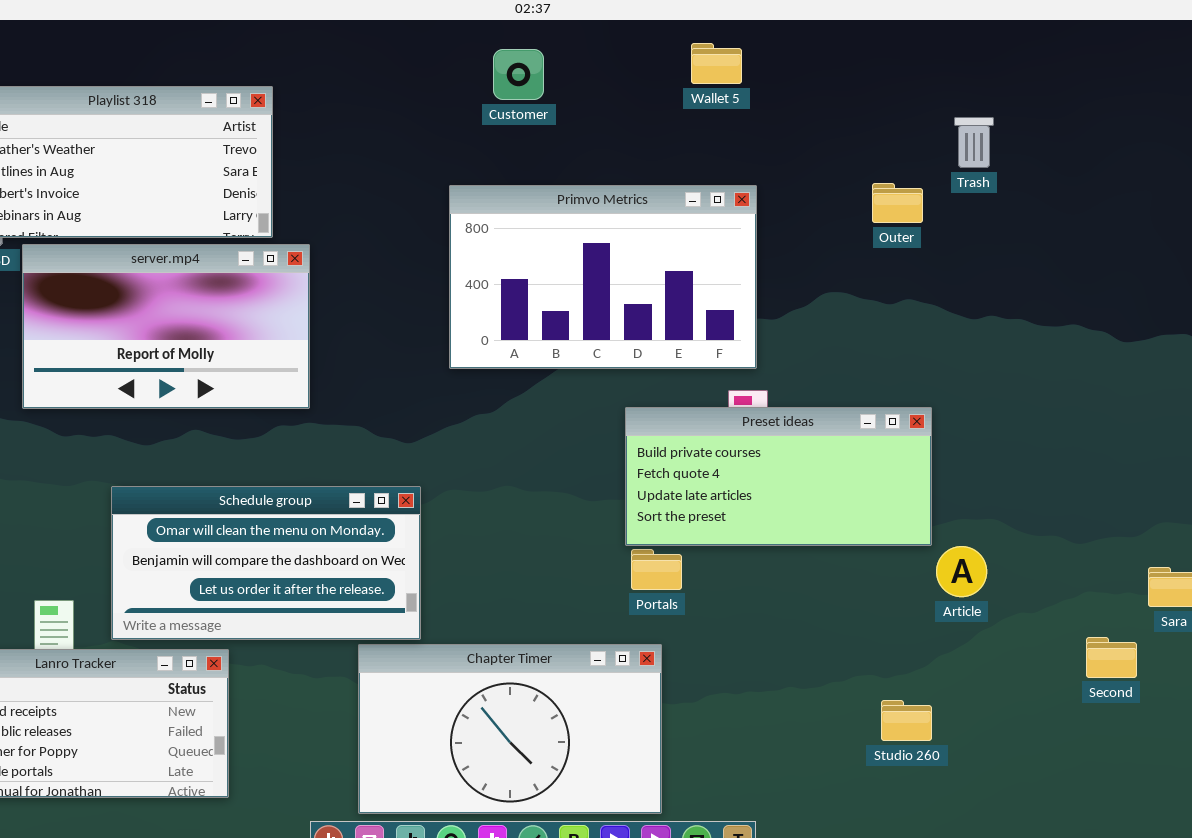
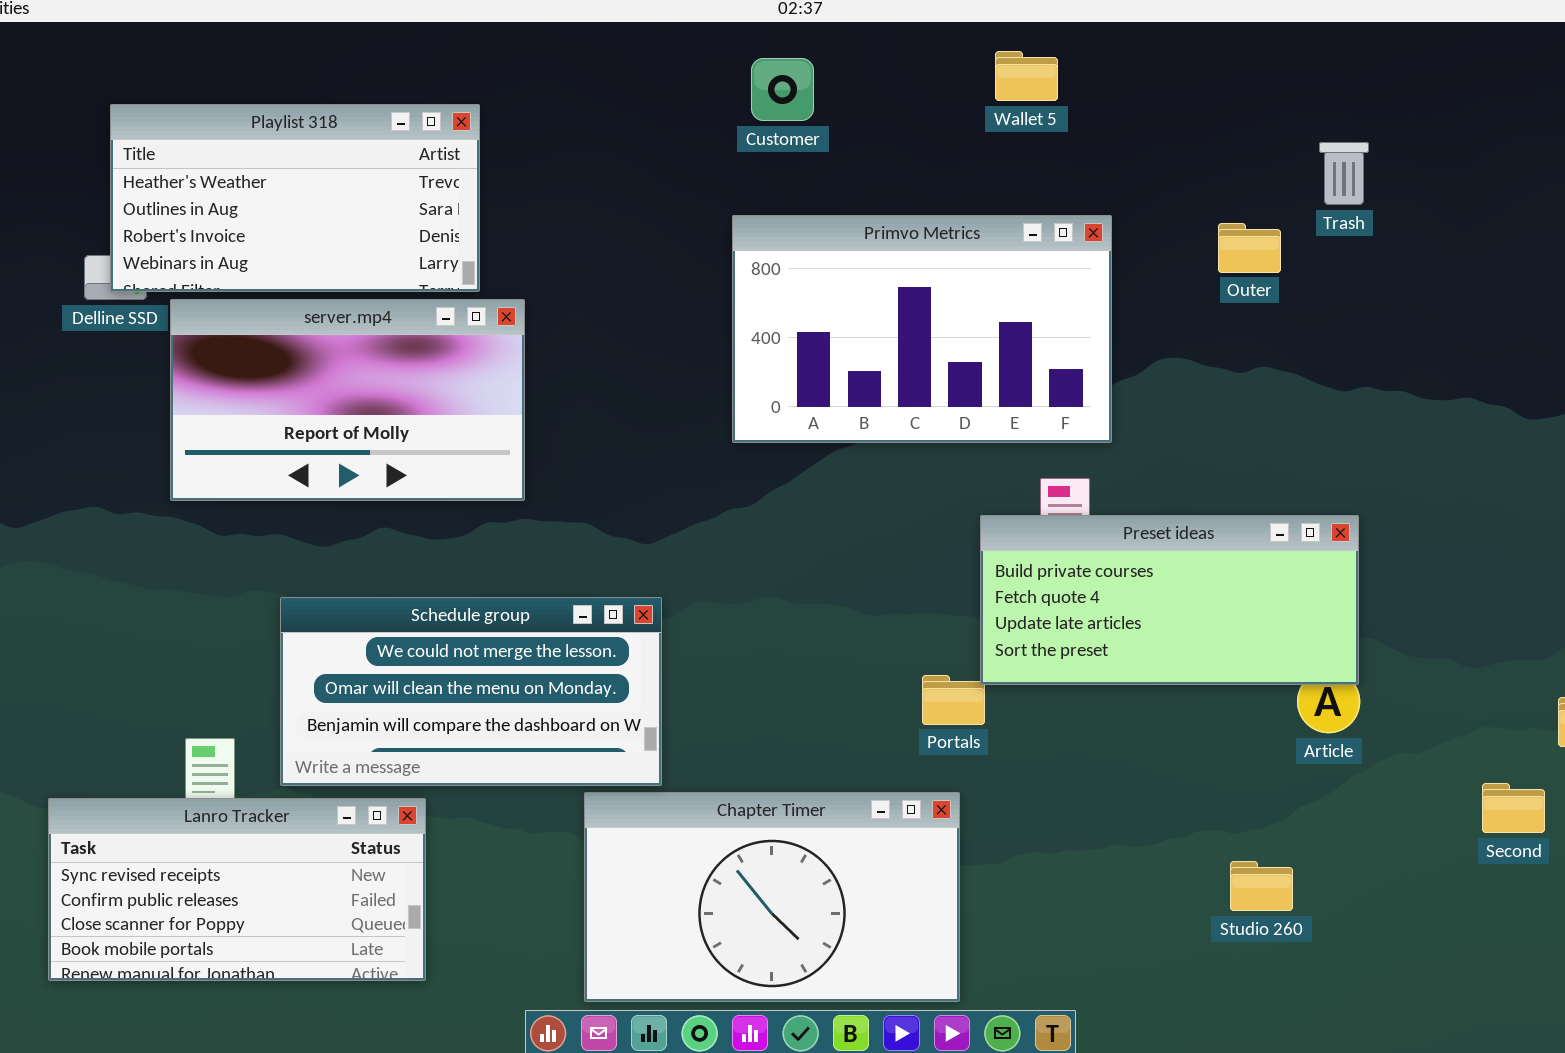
Primvo Metrics: [449,185,757,369] -> [732,215,1112,443], moved
Preset ideas: [625,407,932,546] -> [980,515,1359,685], moved
Schedule group: [111,486,421,640] -> [280,597,662,786], scrolled up 1 row

